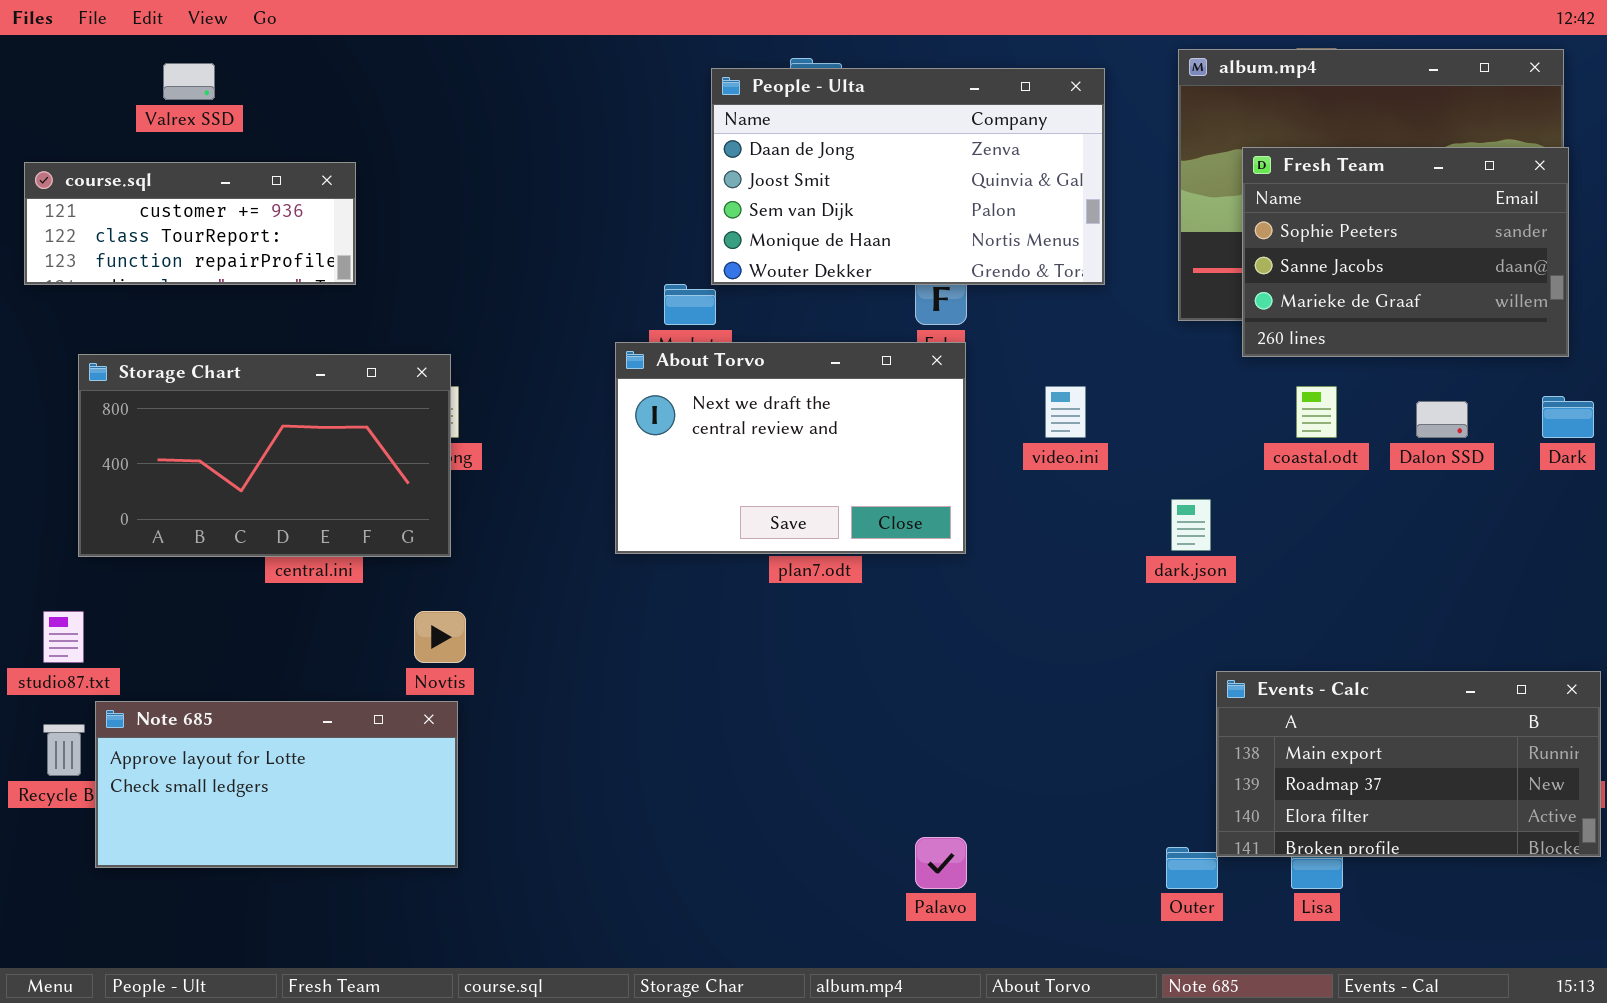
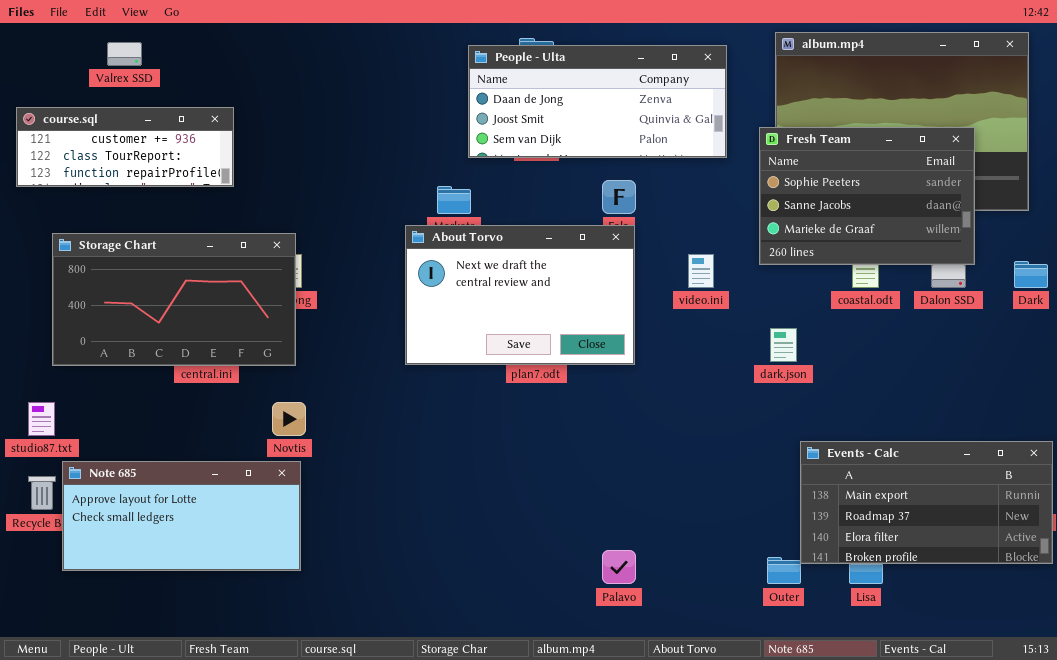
People - Ulta: [711,68,1105,285] -> [468,45,727,158], resized
Fresh Team: [1242,147,1569,357] -> [759,127,975,265], moved

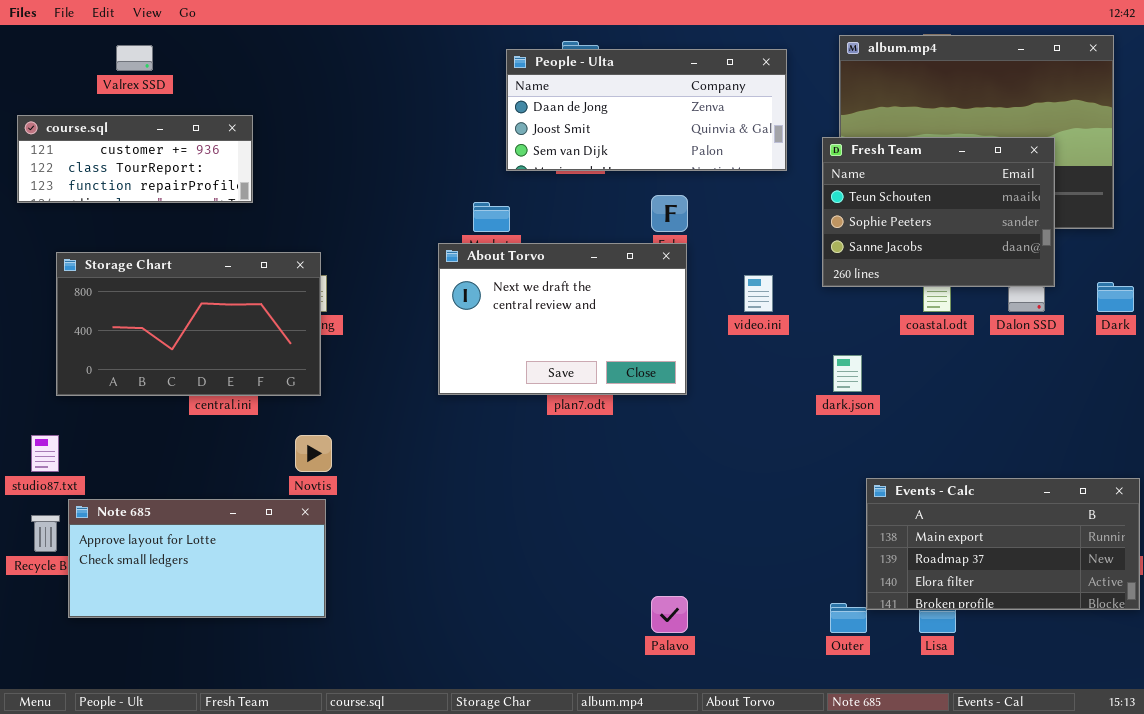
Fresh Team: [759,127,975,265] -> [822,137,1055,287], scrolled up 1 row

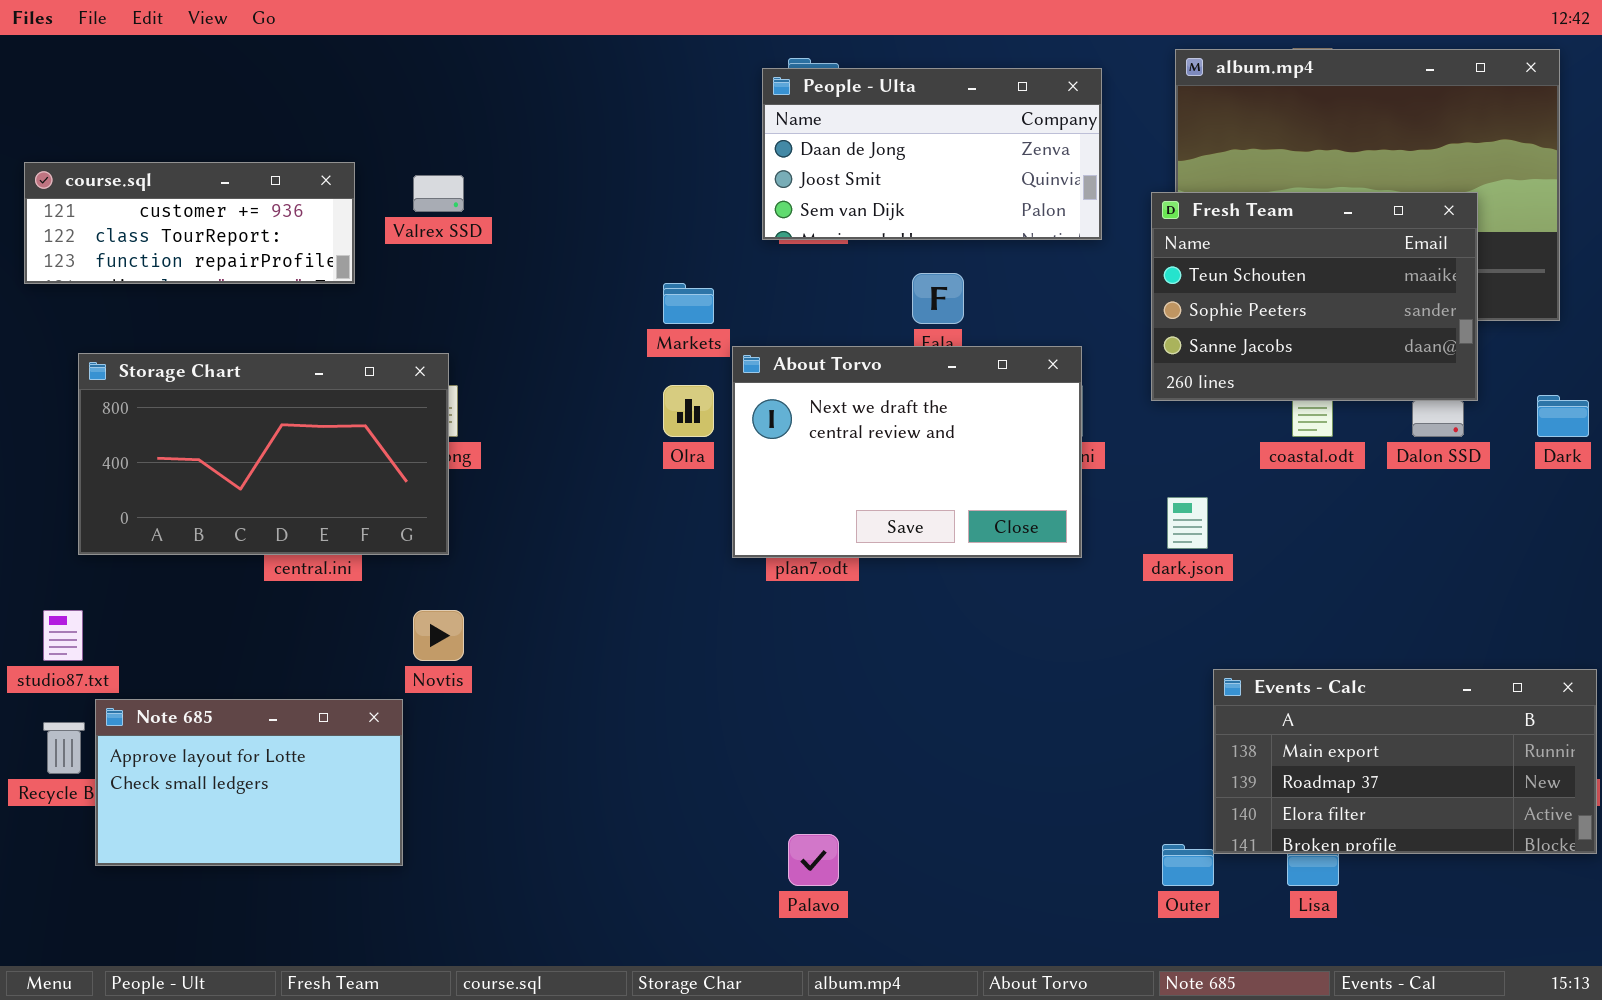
Valrex SSD: [116,45,153,71] -> [413,175,464,212], moved
People - Ulta: [506,49,787,171] -> [762,68,1102,240], resized
About Torvo: [438,243,687,395] -> [732,346,1082,558], moved
Note 685: [68,499,326,618] -> [95,699,403,866], resized
Palavo: [651,596,688,633] -> [788,834,839,886], moved

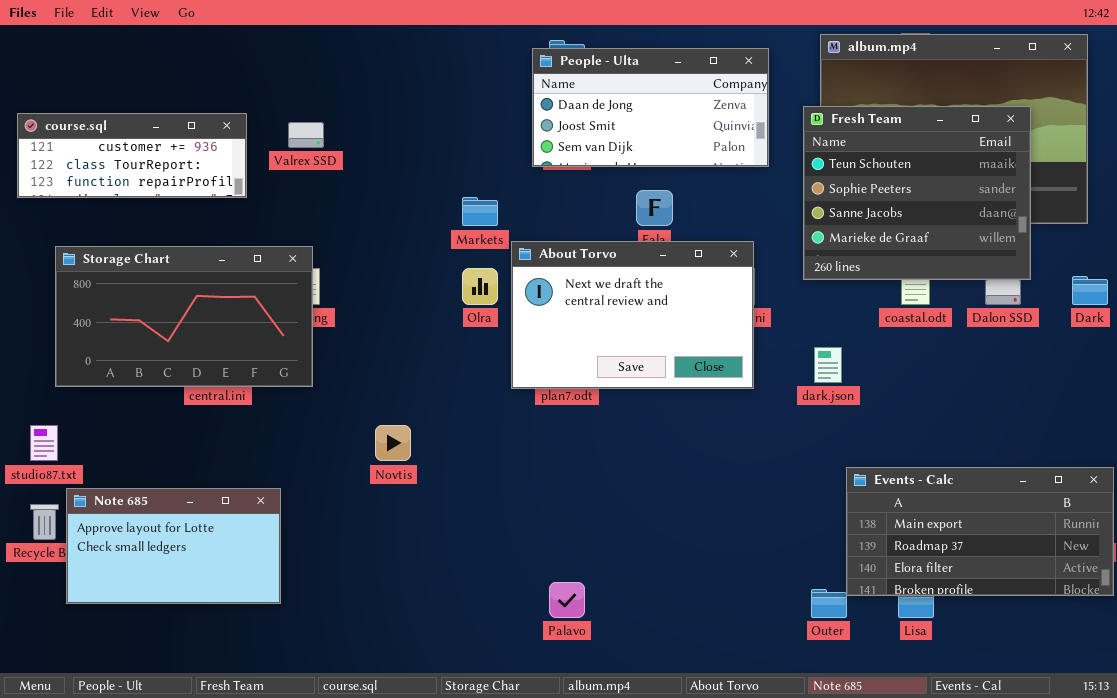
Fresh Team: [1151,192,1478,401] -> [803,106,1031,280], resized
Novtis: [413,610,464,661] -> [375,425,411,461], moved

